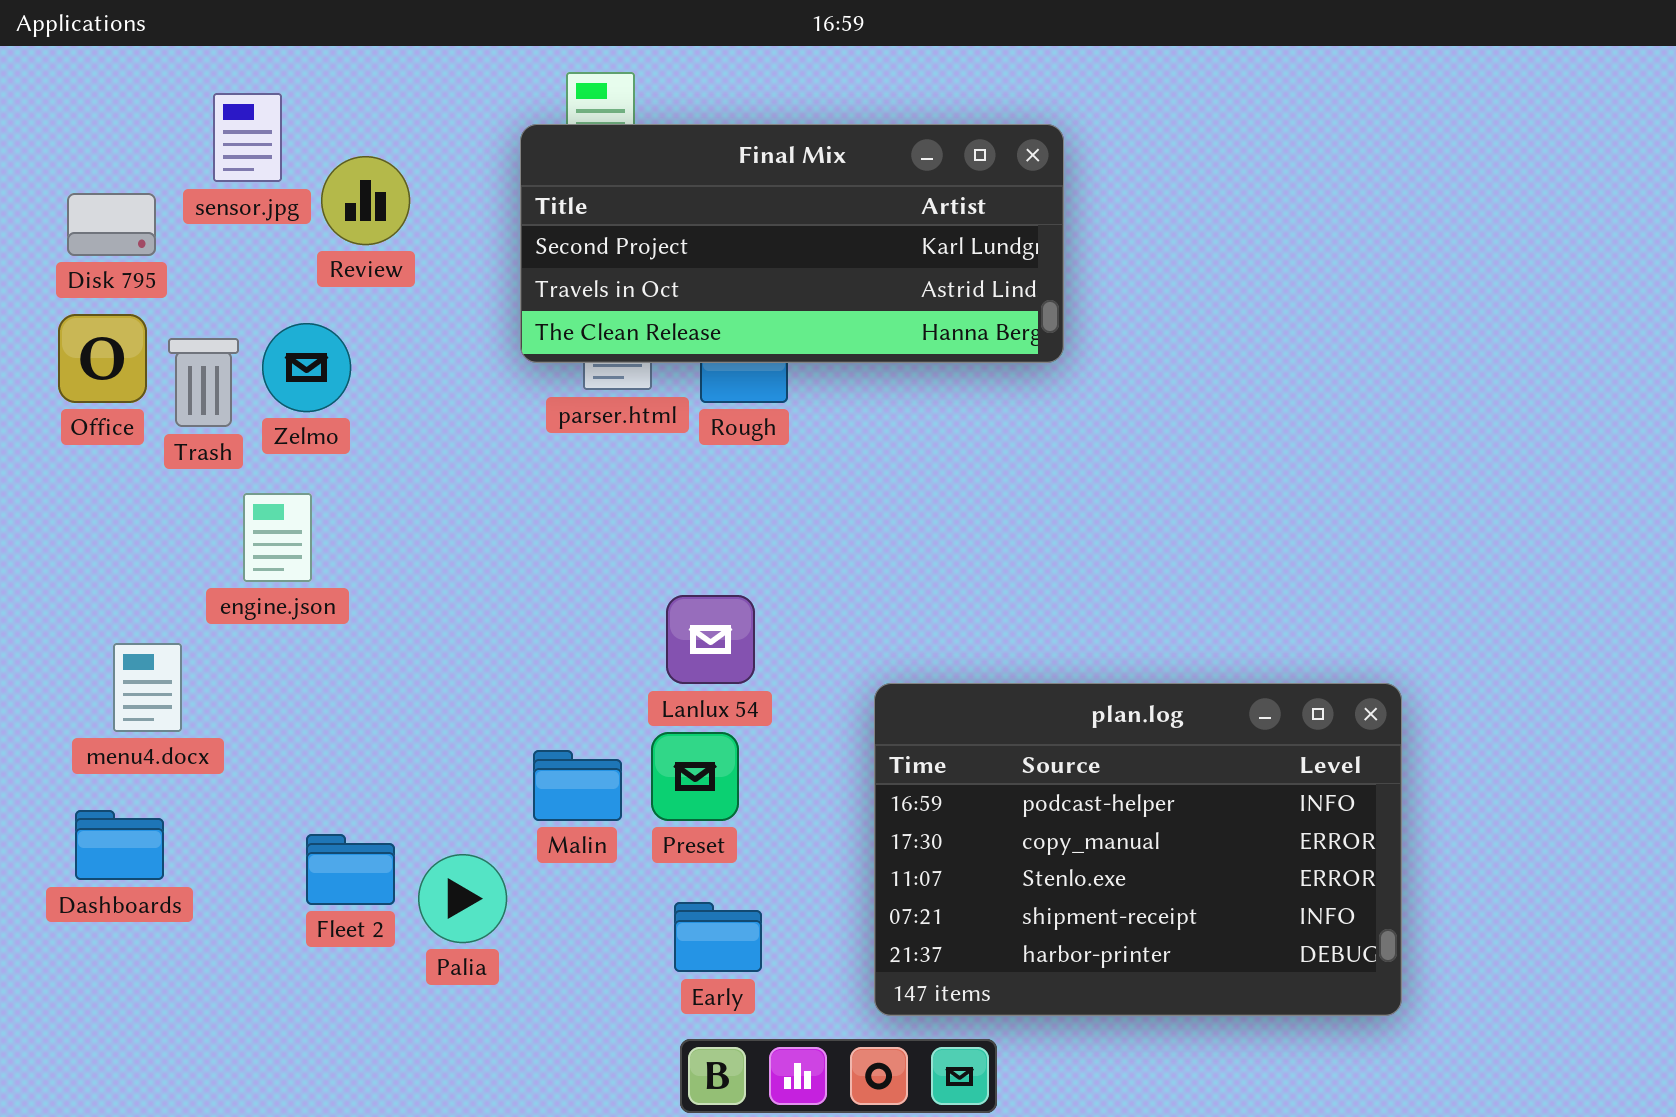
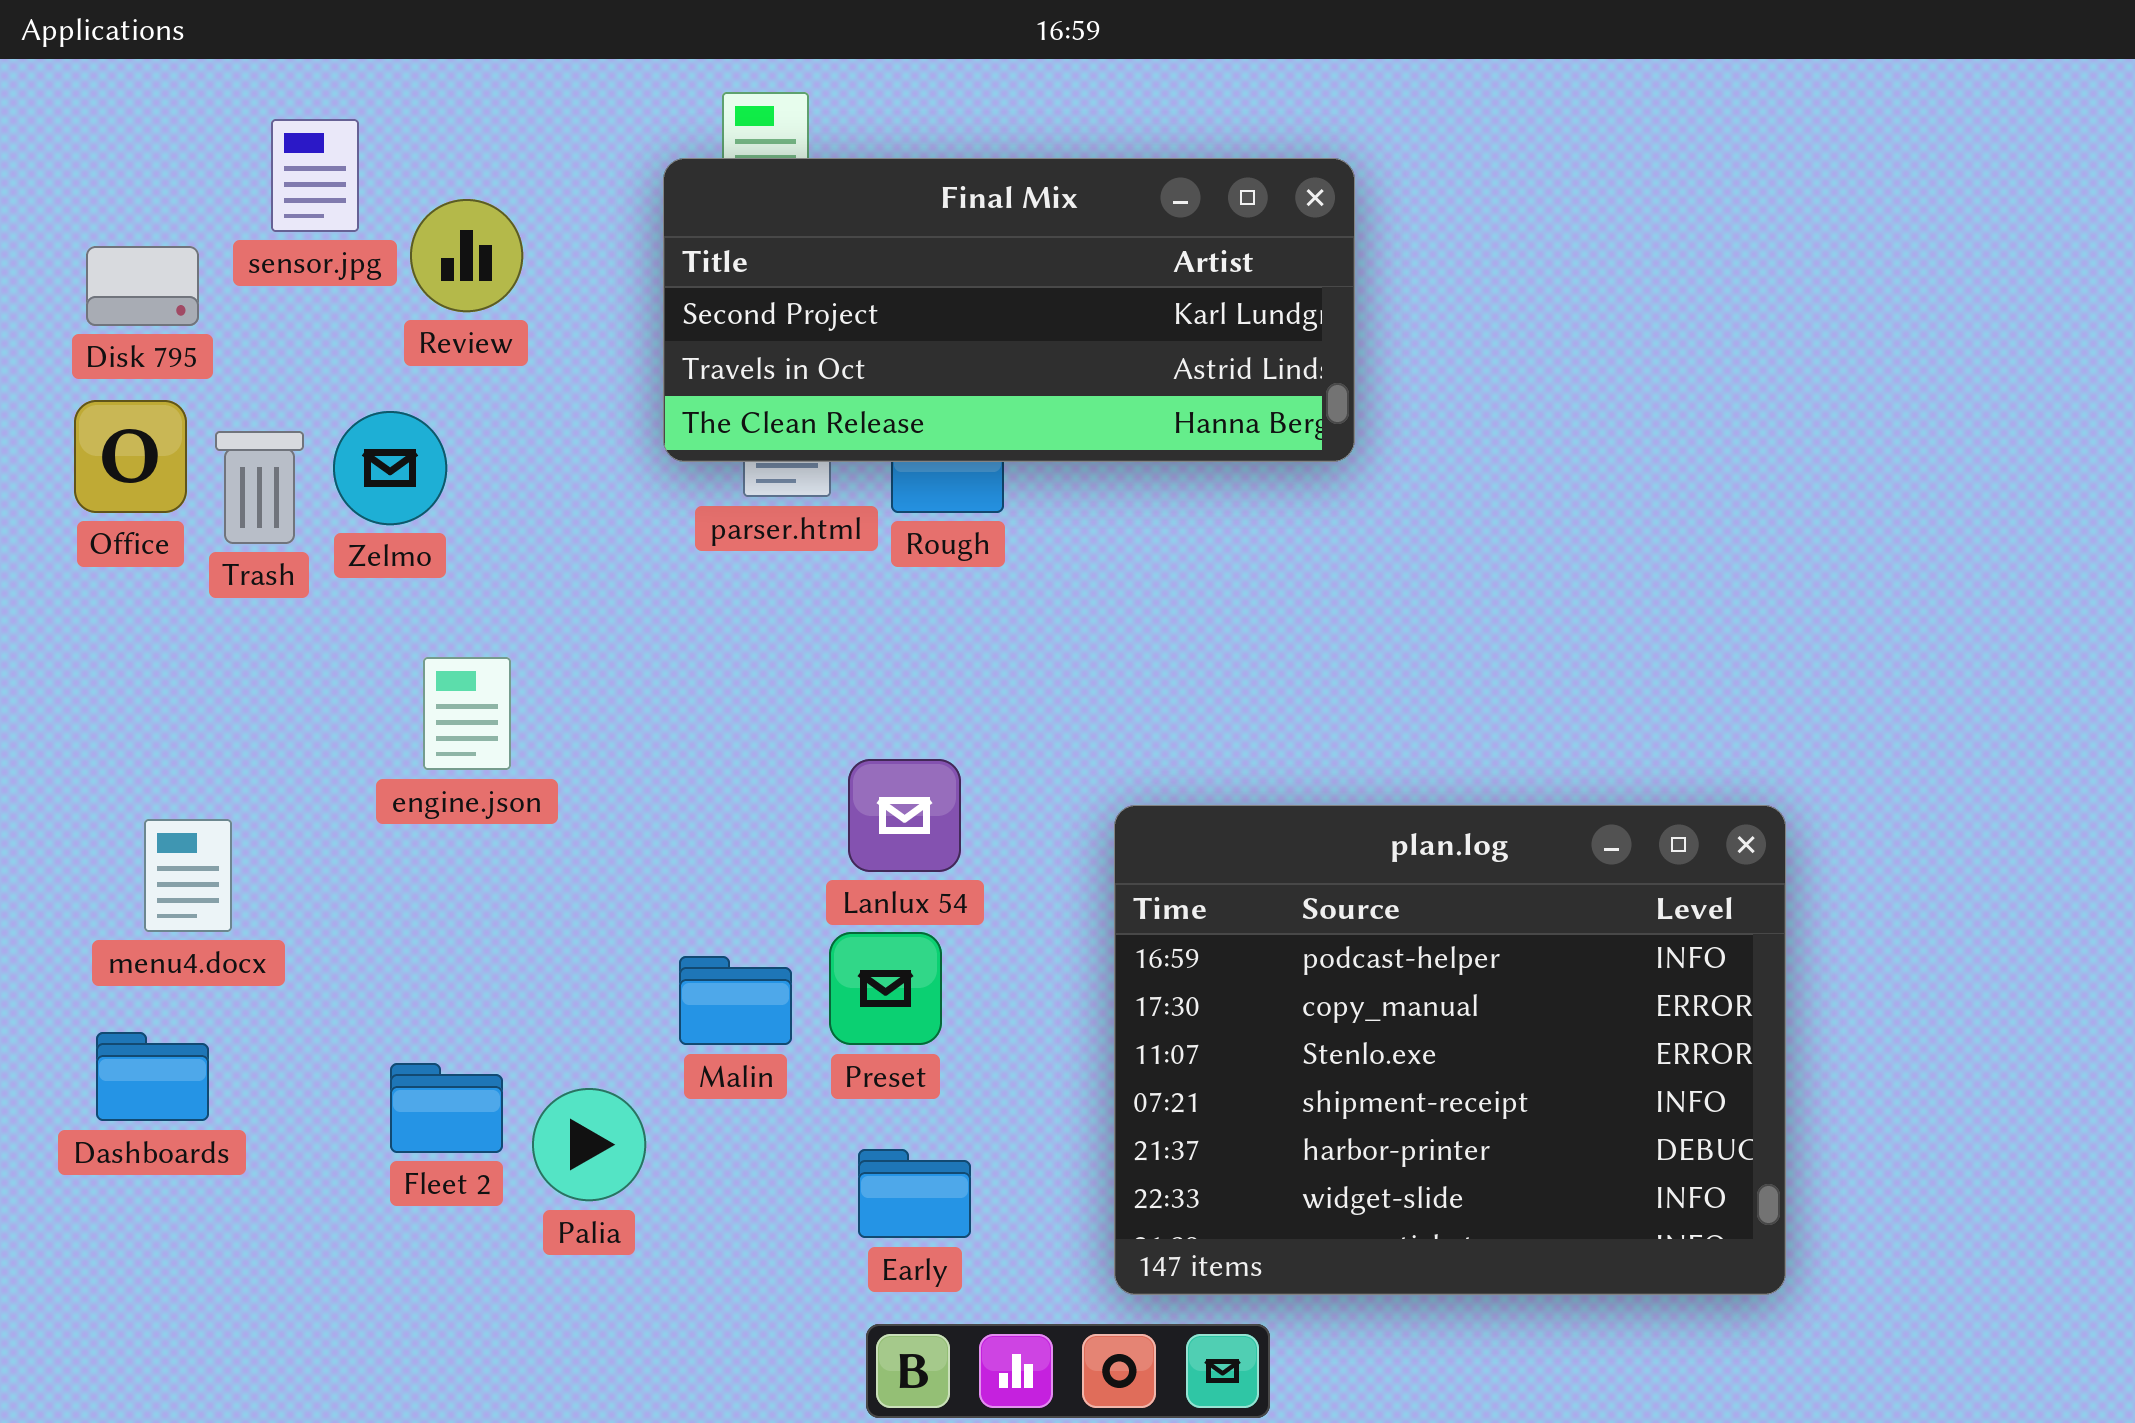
engine.json: [243,493,312,582] -> [423,657,511,770], moved
plan.log: [874,683,1402,1016] -> [1114,805,1786,1295], resized

